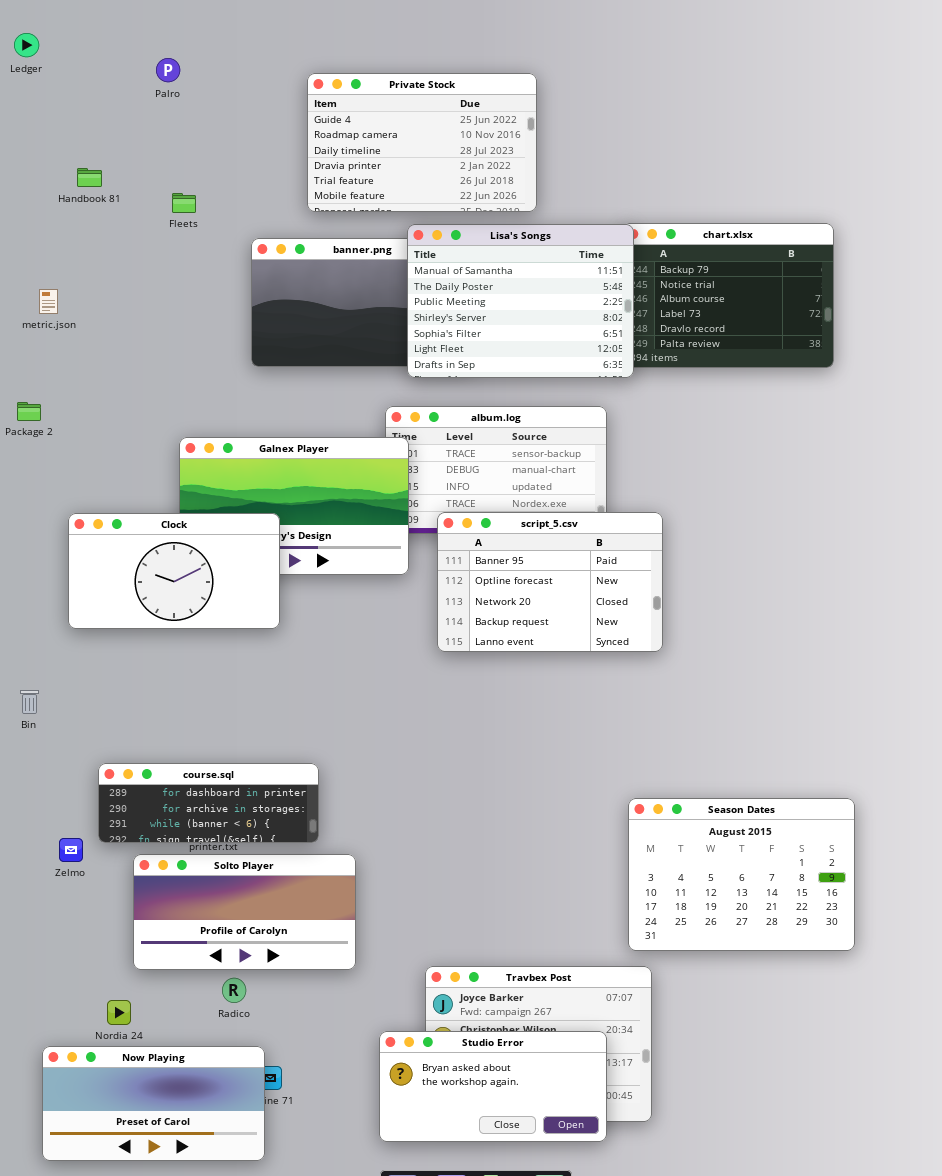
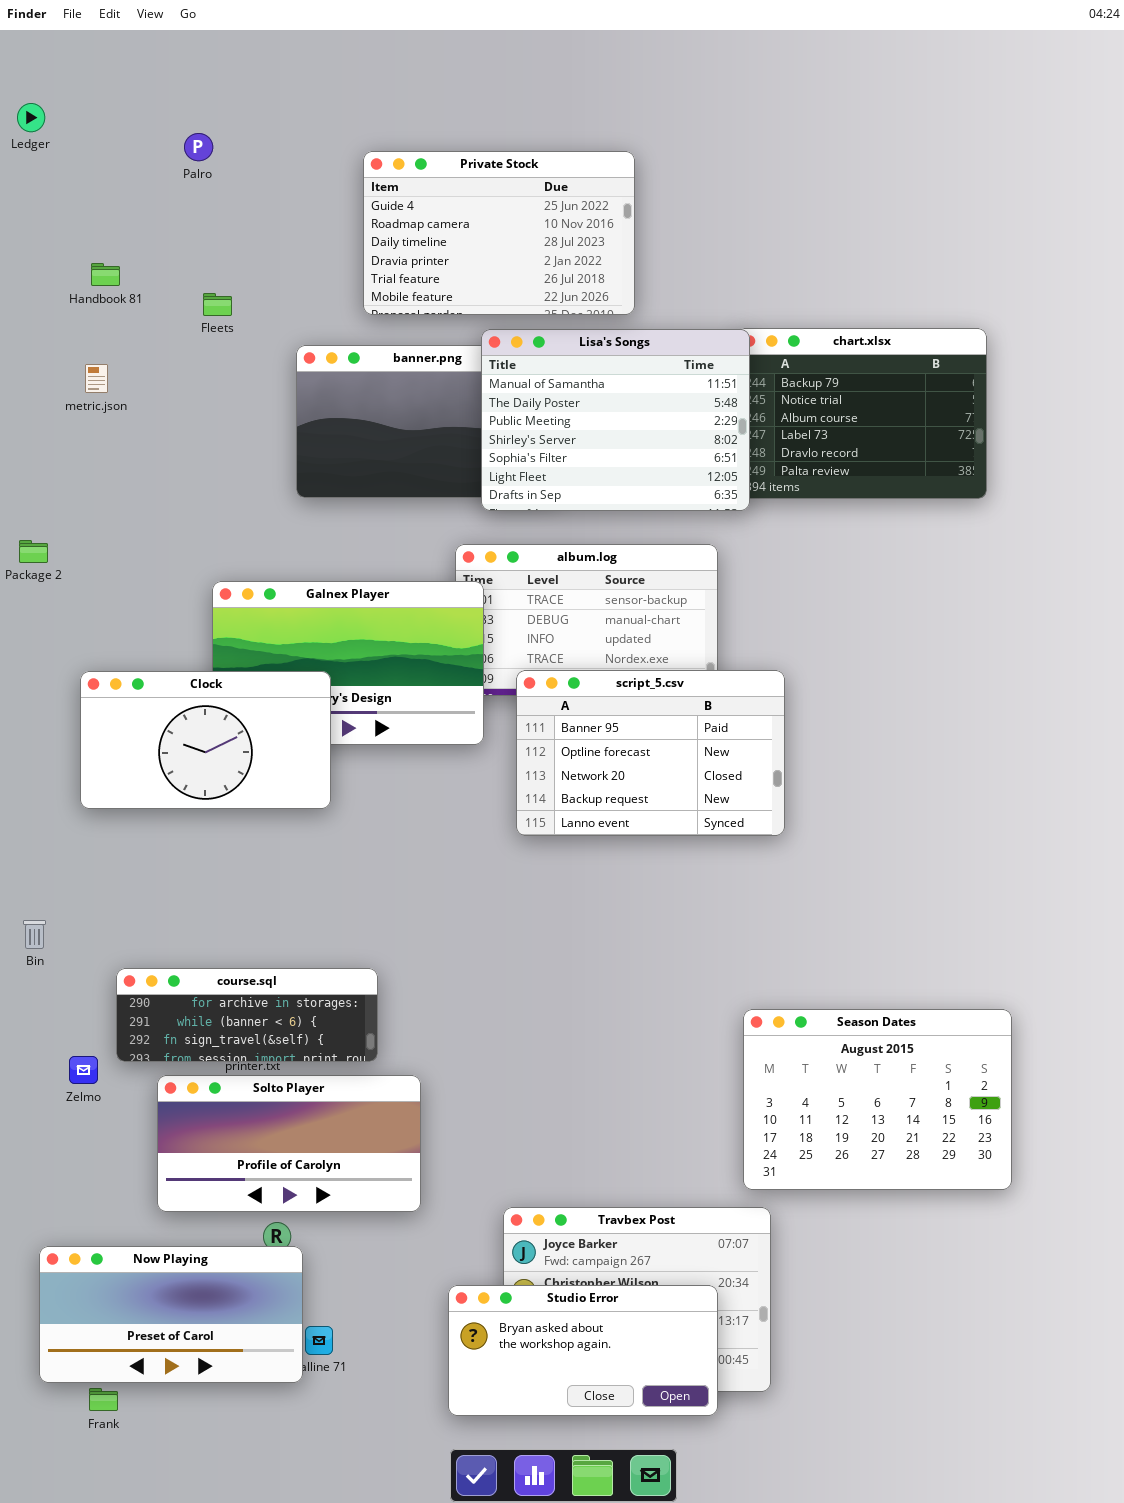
metric.json: [39,289,58,314] -> [85,364,108,393], moved
Bin: [20,690,39,714] -> [23,920,46,949], moved
course.sql: [98,763,319,843] -> [116,968,378,1062], scrolled down 1 row
Now Playing: [42,1046,265,1161] -> [39,1246,303,1383], moved

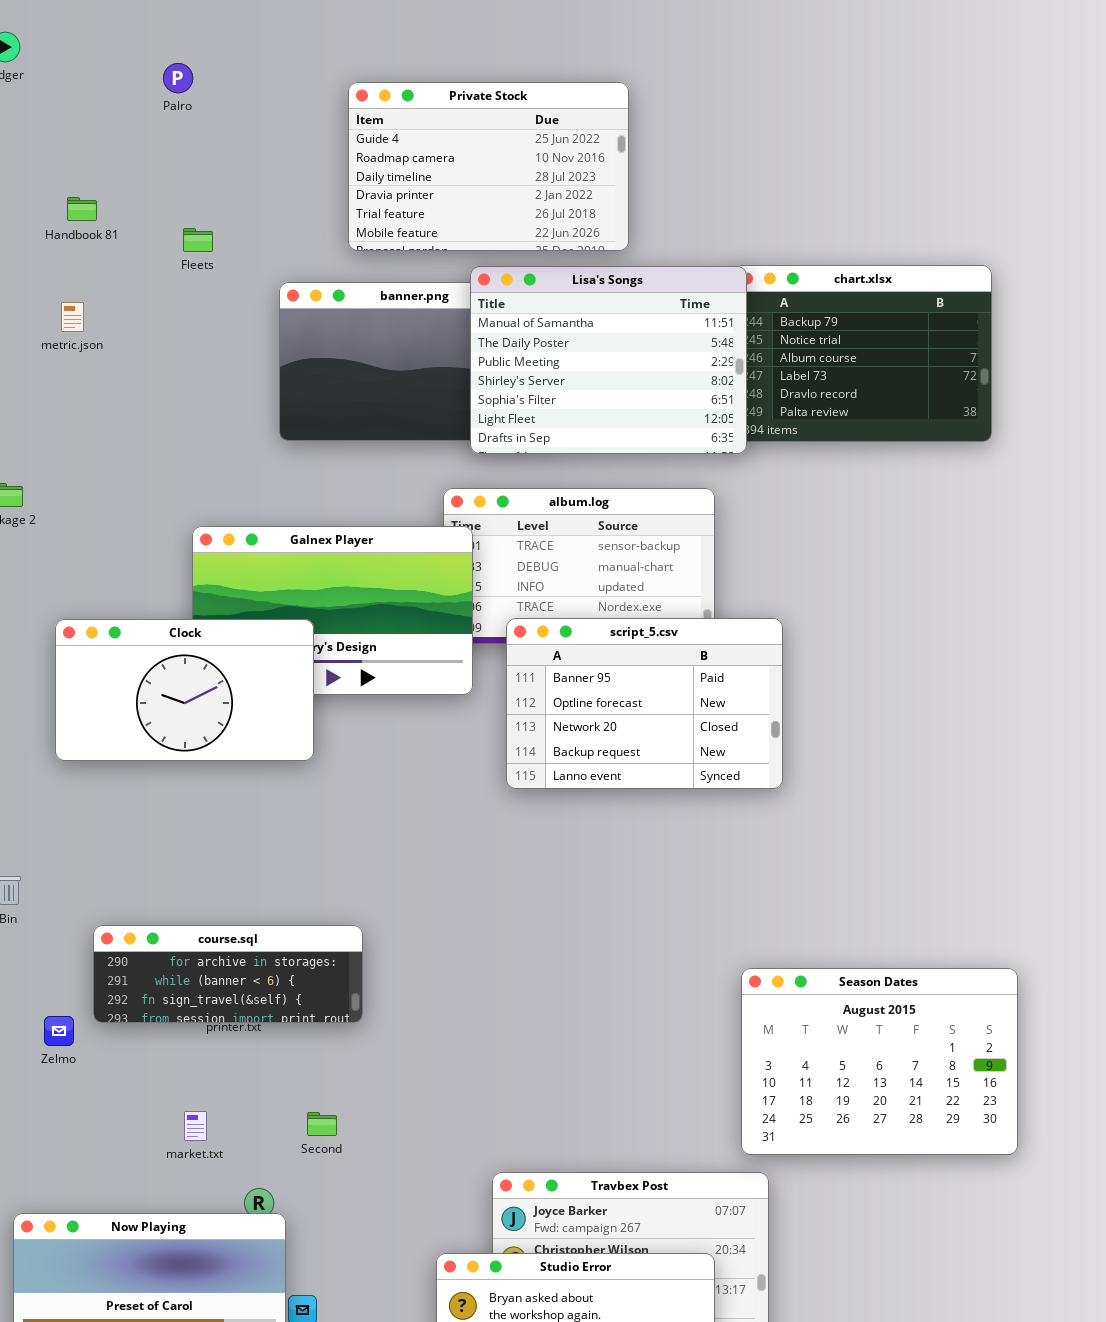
Solto Player: [157,1075,421,1212] -> none, closed

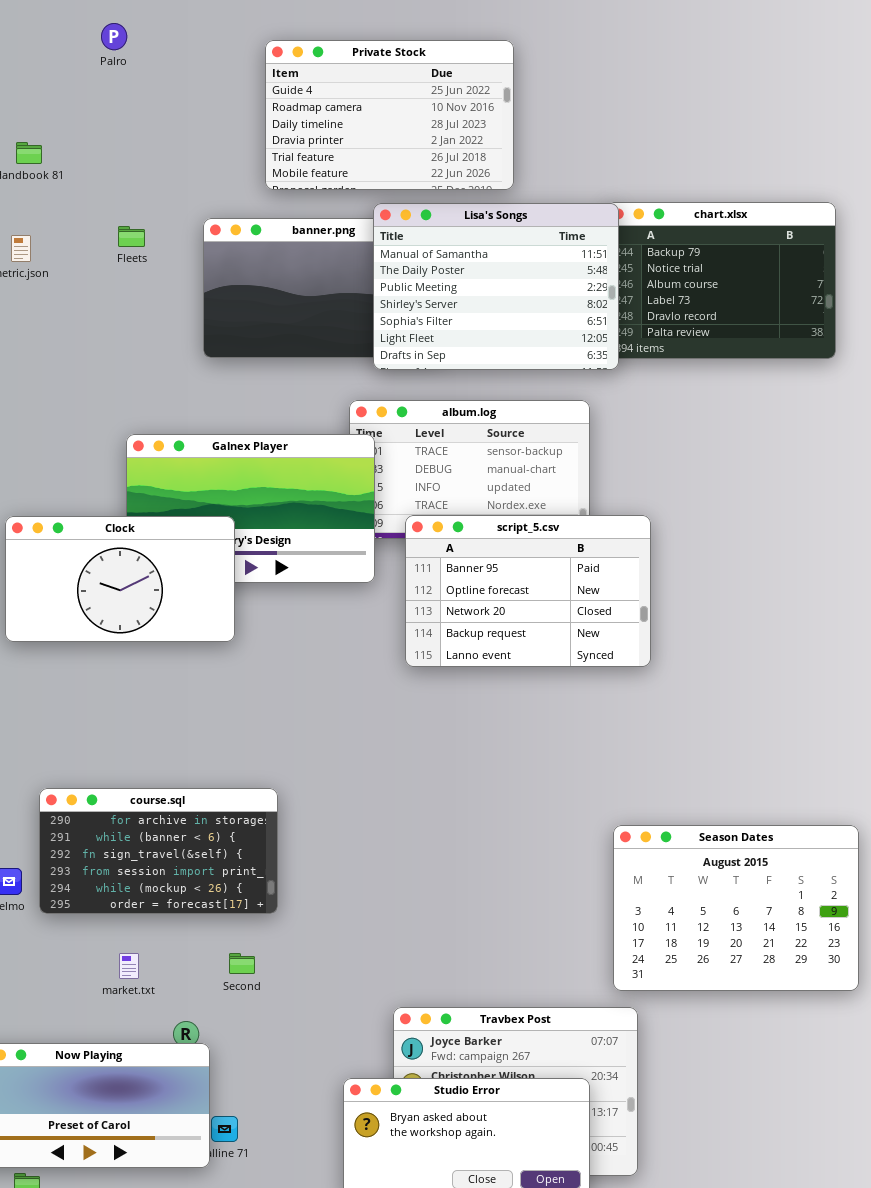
Fleets: [183,228,213,252] -> [118,226,145,247], moved
course.sql: [93,925,363,1023] -> [39,788,278,914], resized

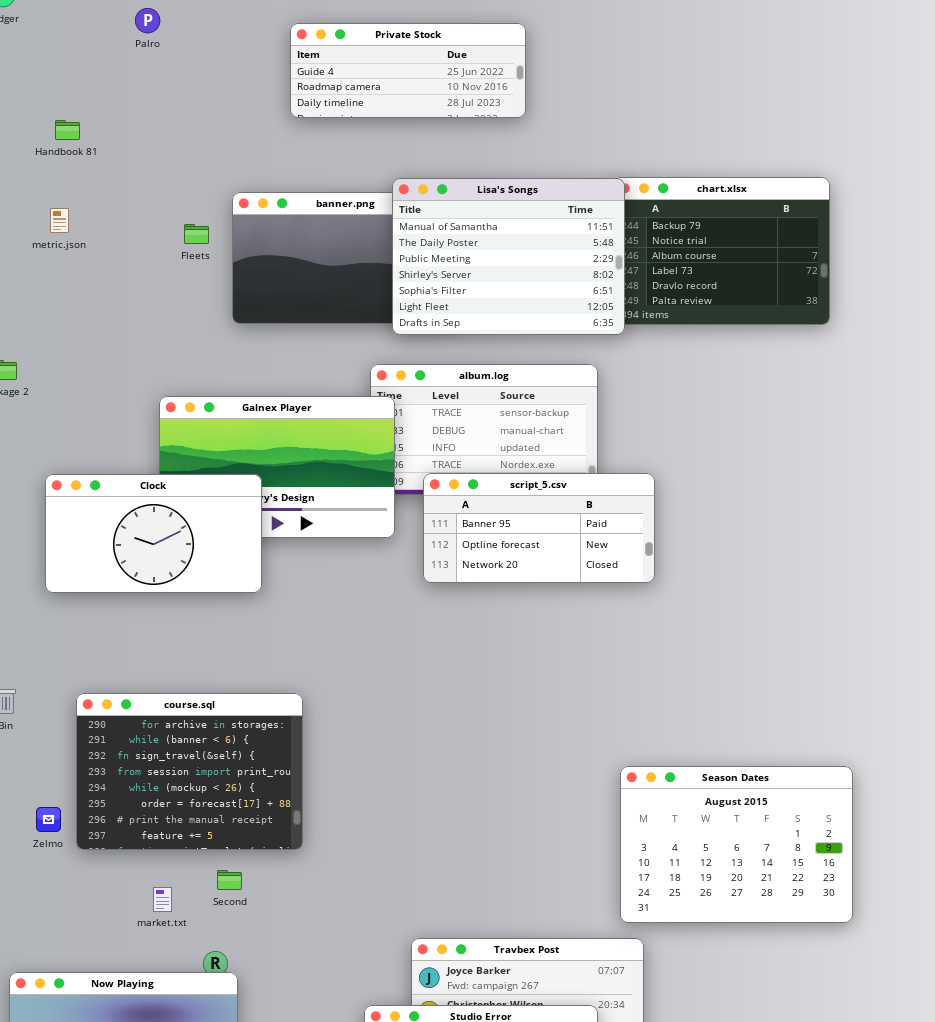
Private Stock: [265,40,514,190] -> [290,23,526,118], resized
Fleets: [118,226,145,247] -> [184,224,209,244], moved
script_5.csv: [405,515,651,667] -> [423,473,655,583], resized
course.sql: [39,788,278,914] -> [76,693,303,850], resized
Second: [229,953,255,974] -> [217,870,242,890], moved

